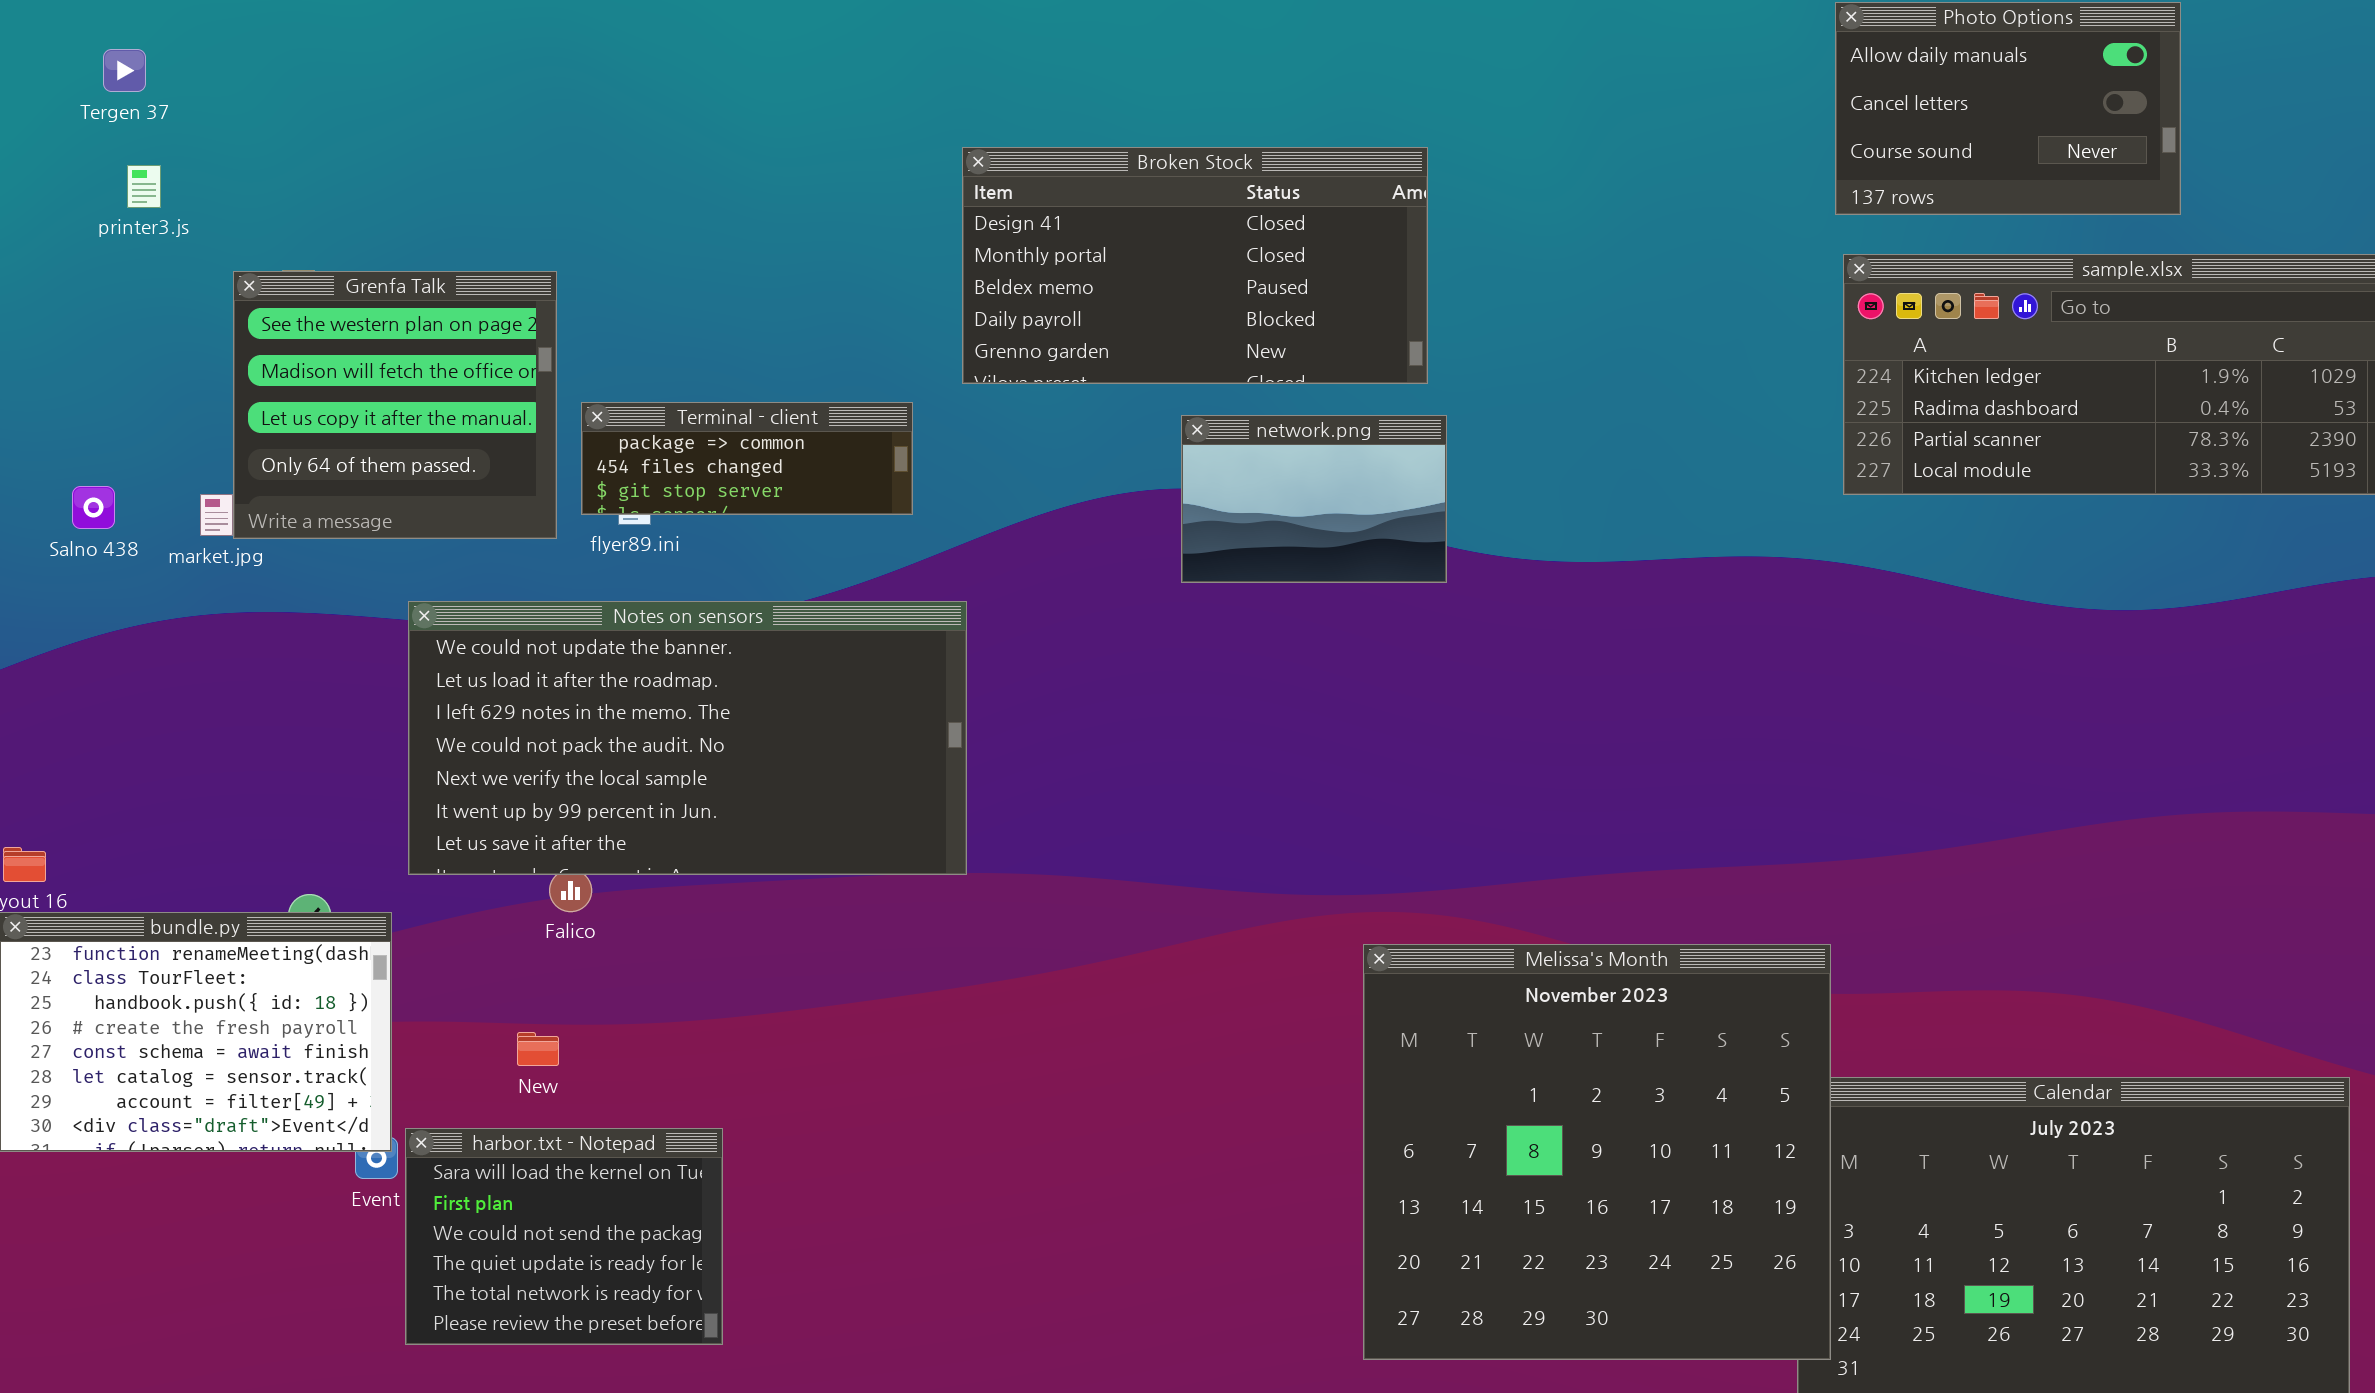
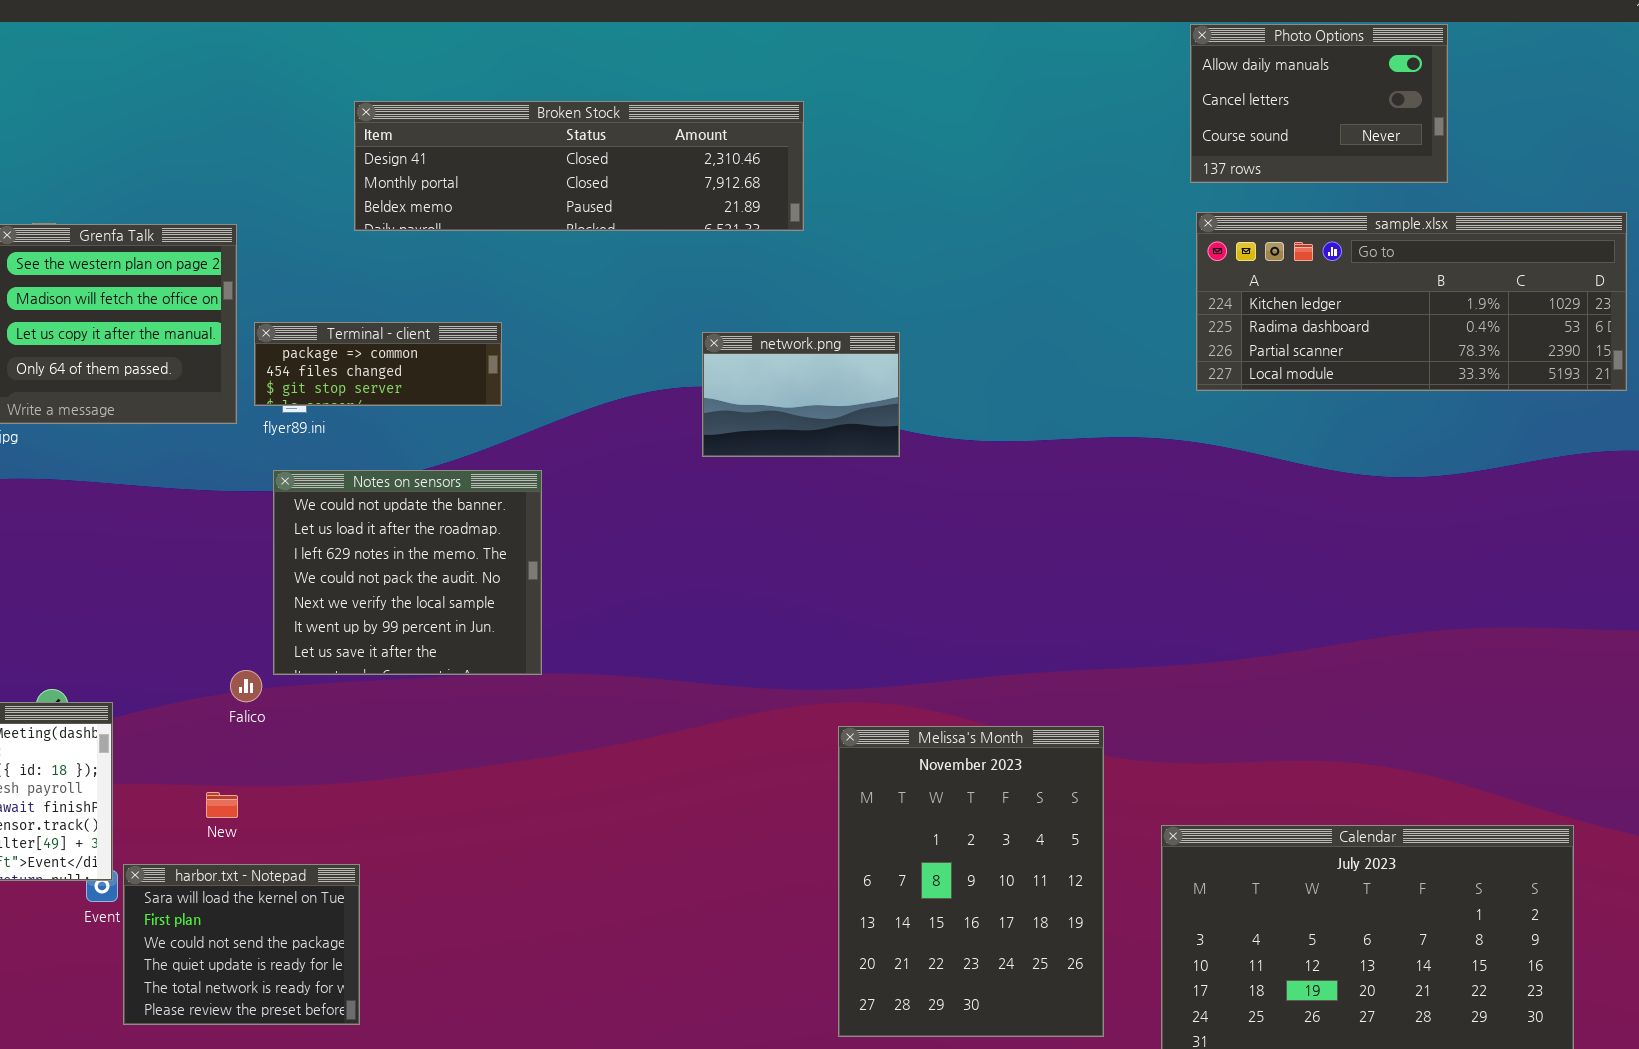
Broken Stock: [962,147,1428,384] -> [354,101,804,231], moved, resized
Notes on sensors: [408,601,967,875] -> [273,470,542,675], resized
Melissa's Month: [1363,944,1831,1360] -> [838,726,1104,1037], resized

